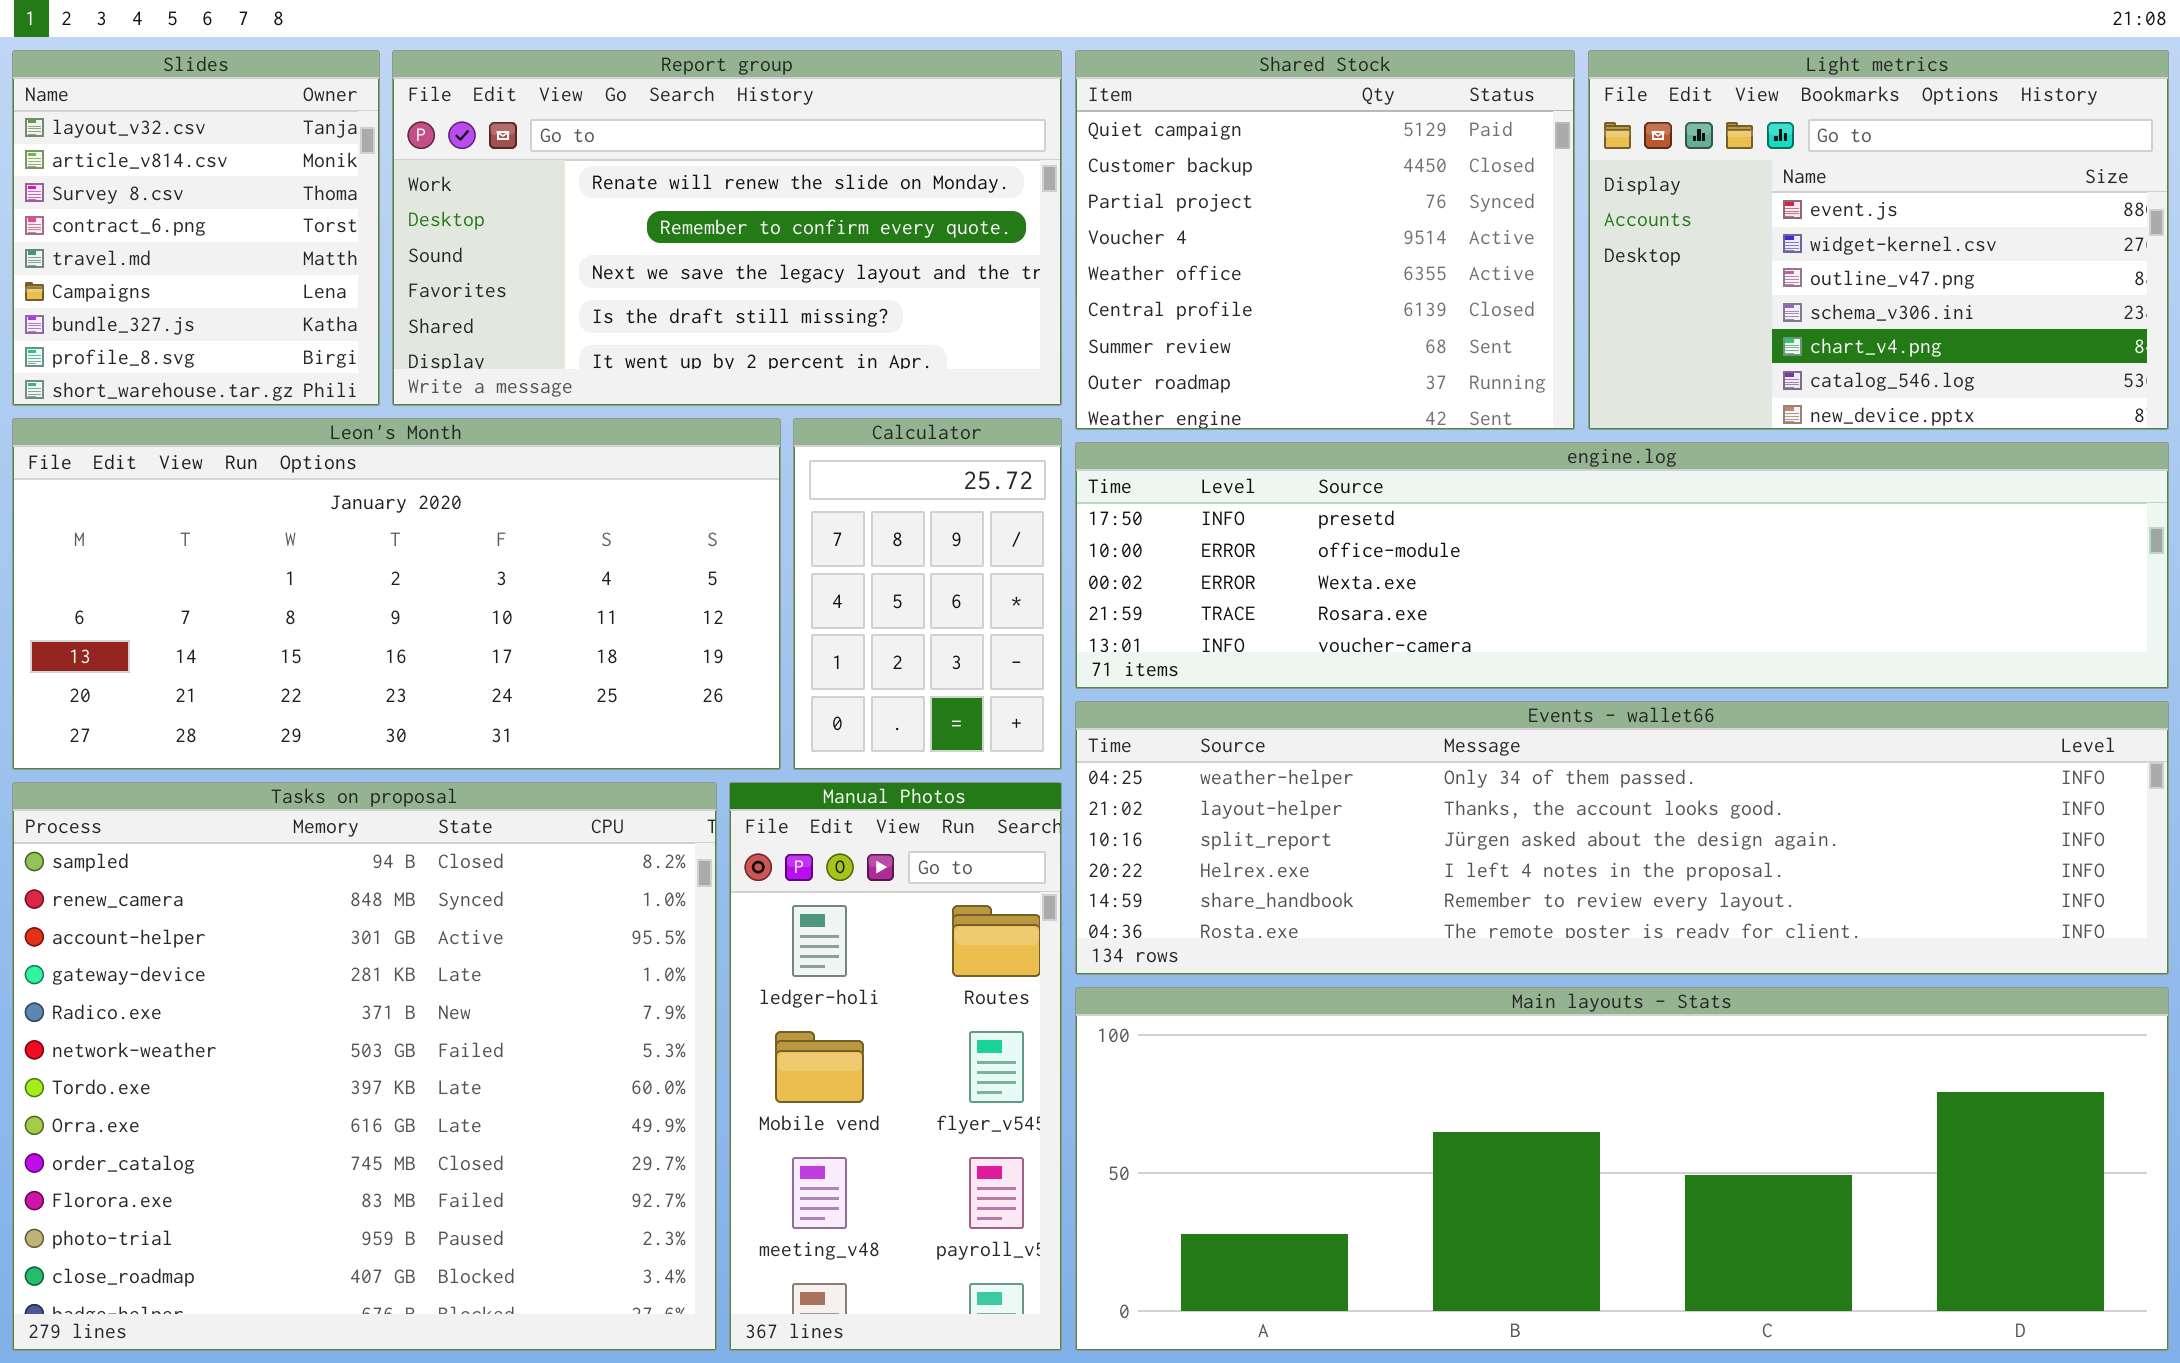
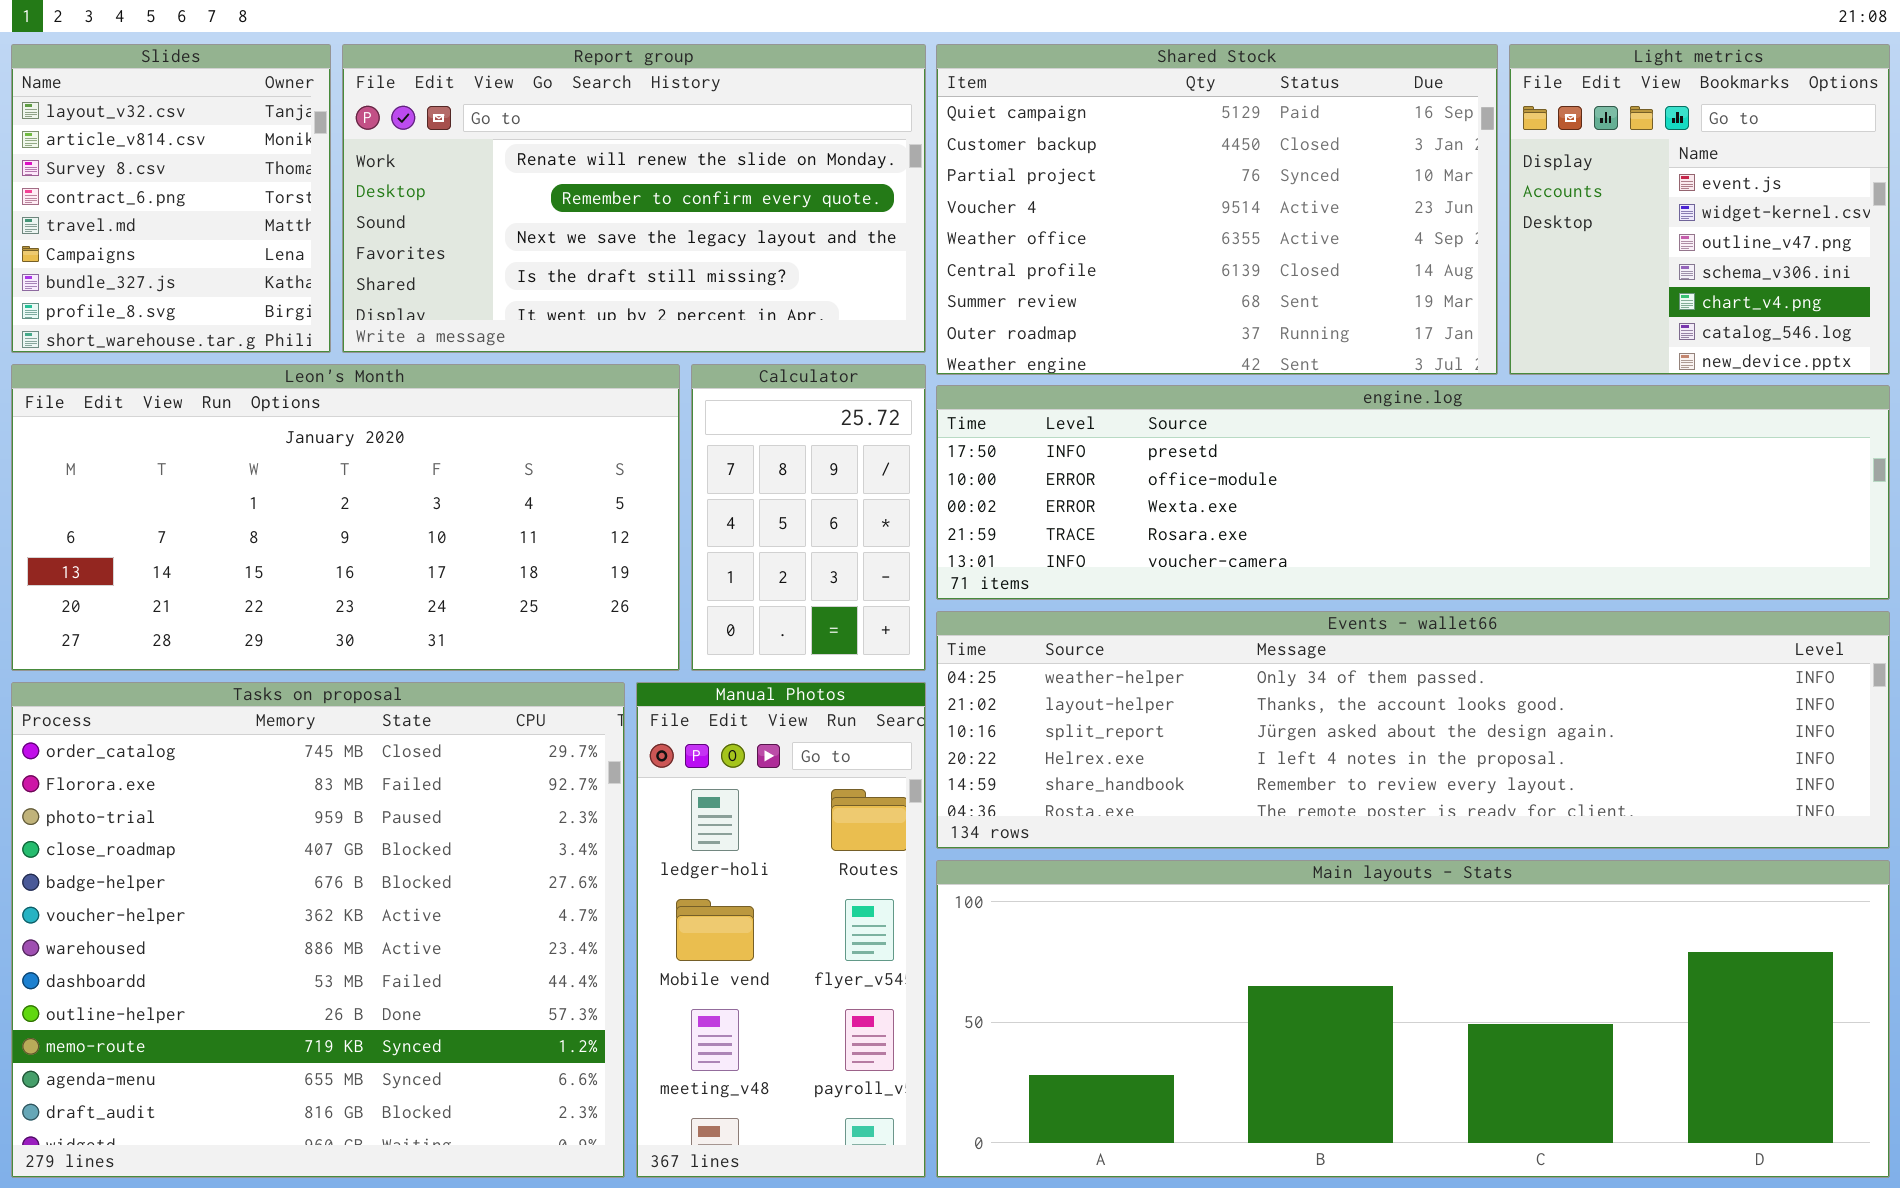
Shared Stock: [1075,50,1575,430] -> [936,44,1498,375], resized
Light metrics: [1588,50,2169,430] -> [1509,44,1890,375], resized
Tasks on proposal: [12,782,717,1351] -> [11,682,625,1178], scrolled down 8 rows

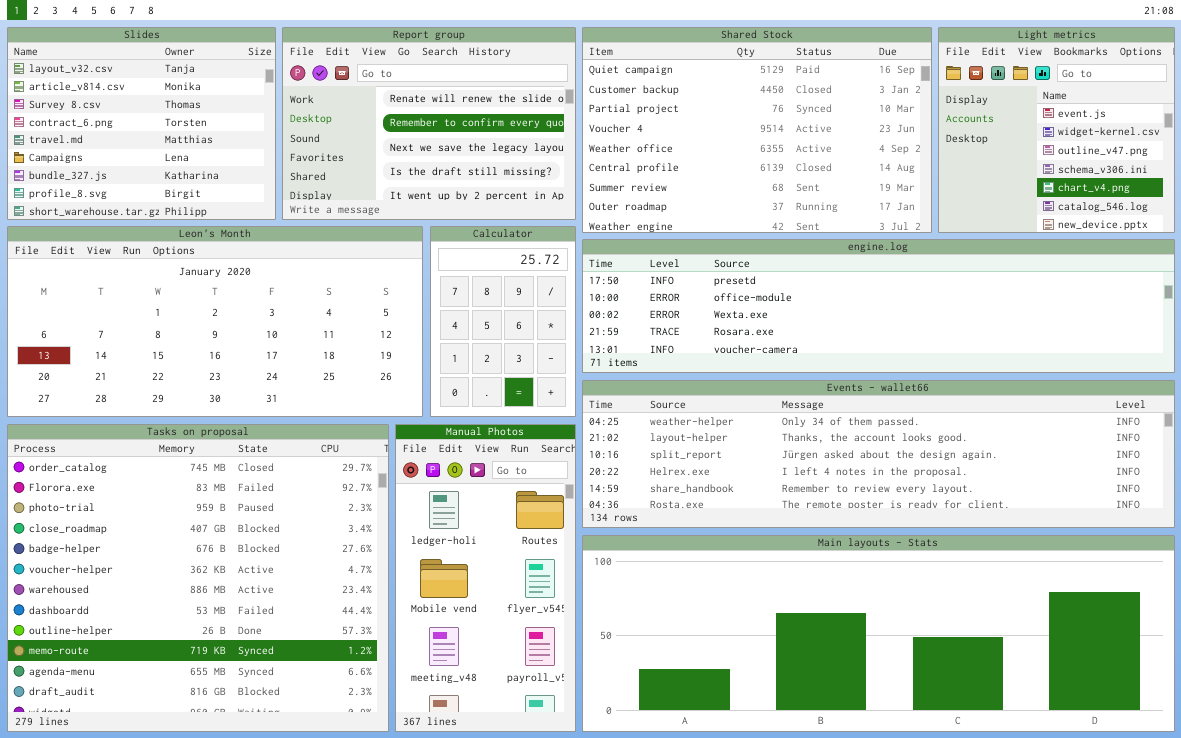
Slides: [11,44,331,353] -> [7,27,276,220], resized
Report group: [342,44,926,353] -> [282,27,576,220], resized

